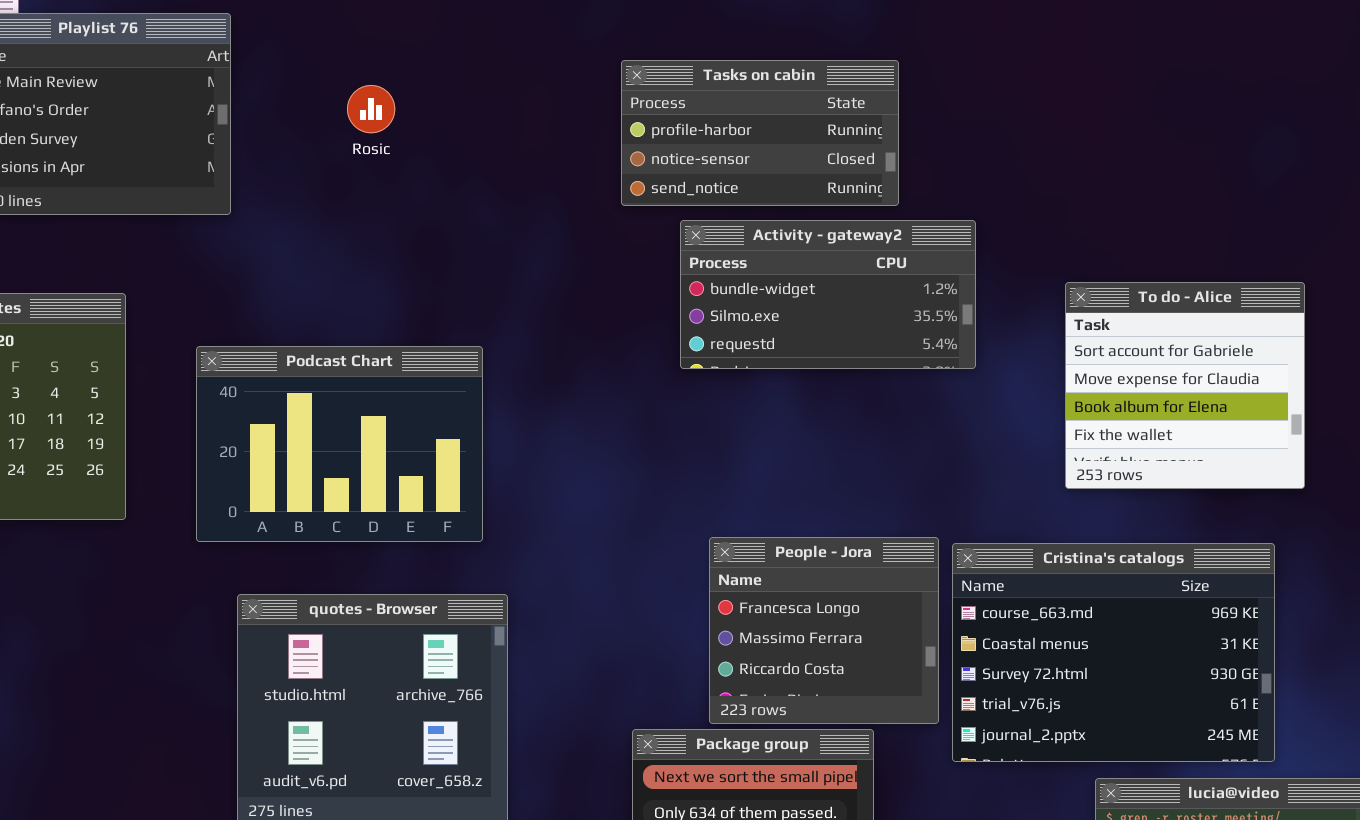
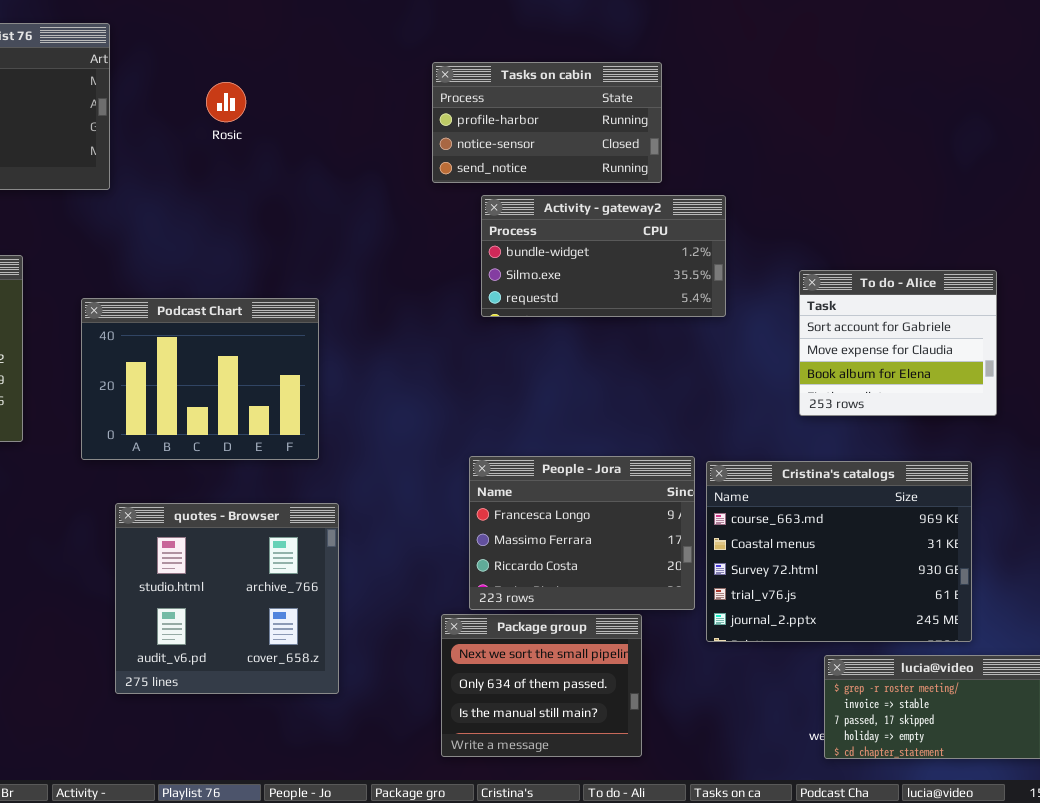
To do - Alice: [1065,282,1305,489] -> [799,270,997,416], resized
People - Jora: [709,537,939,724] -> [469,456,695,610], resized

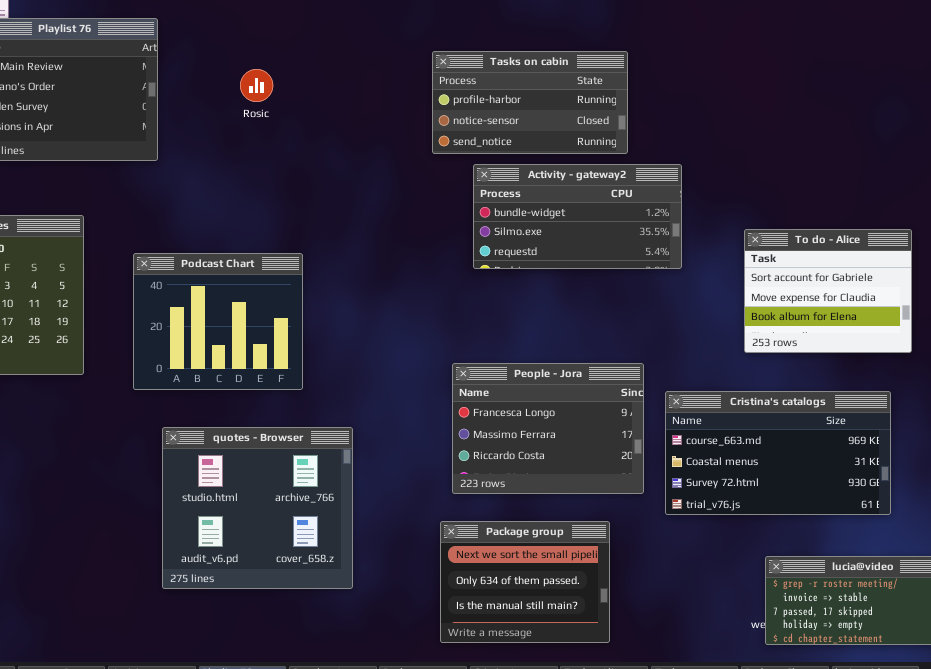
Podcast Chart: [81,298,319,460] -> [133,253,303,390], resized
People - Jora: [469,456,695,610] -> [452,363,644,494], moved
Cristina's catalogs: [706,461,972,642] -> [665,391,891,515], resized

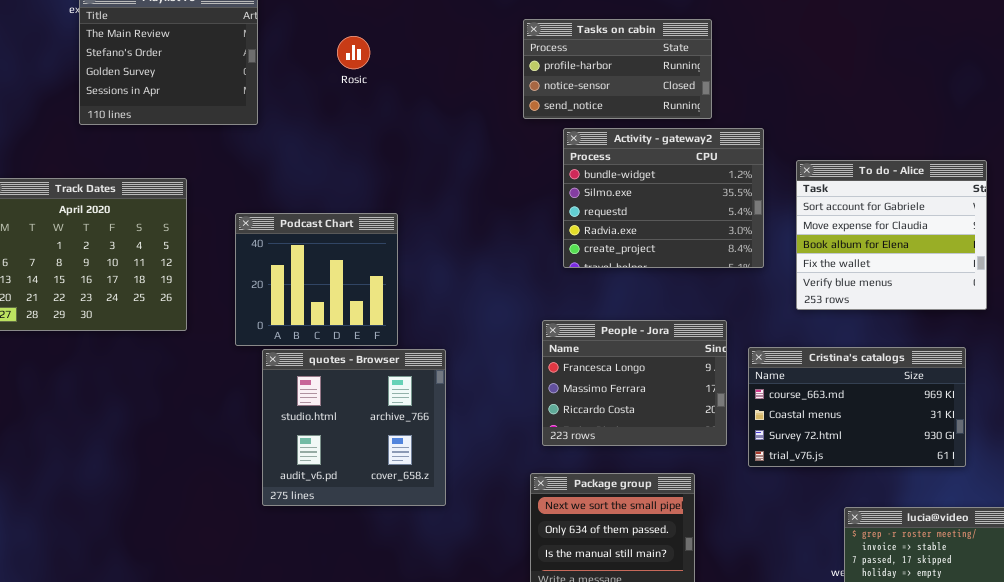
Activity - gateway2: [473,164,682,269] -> [563,128,764,268], resized
To do - Alice: [744,229,912,353] -> [796,160,987,310], resized
quotes - Browser: [162,427,353,589] -> [262,349,446,506], moved

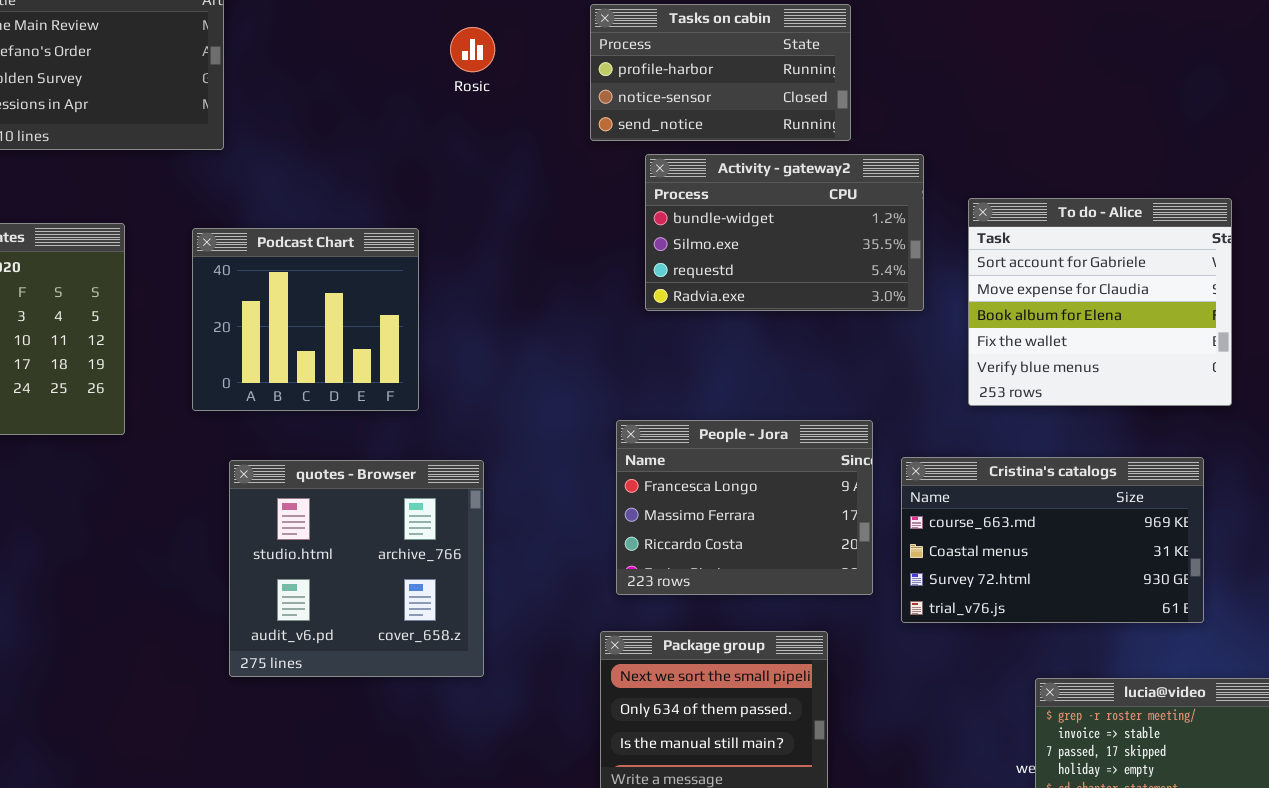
Rosic: [337,36,370,69] -> [450,27,495,72], moved
Activity - gateway2: [563,128,764,268] -> [645,154,924,311], resized
Podcast Chart: [235,213,398,346] -> [192,228,419,411], moved

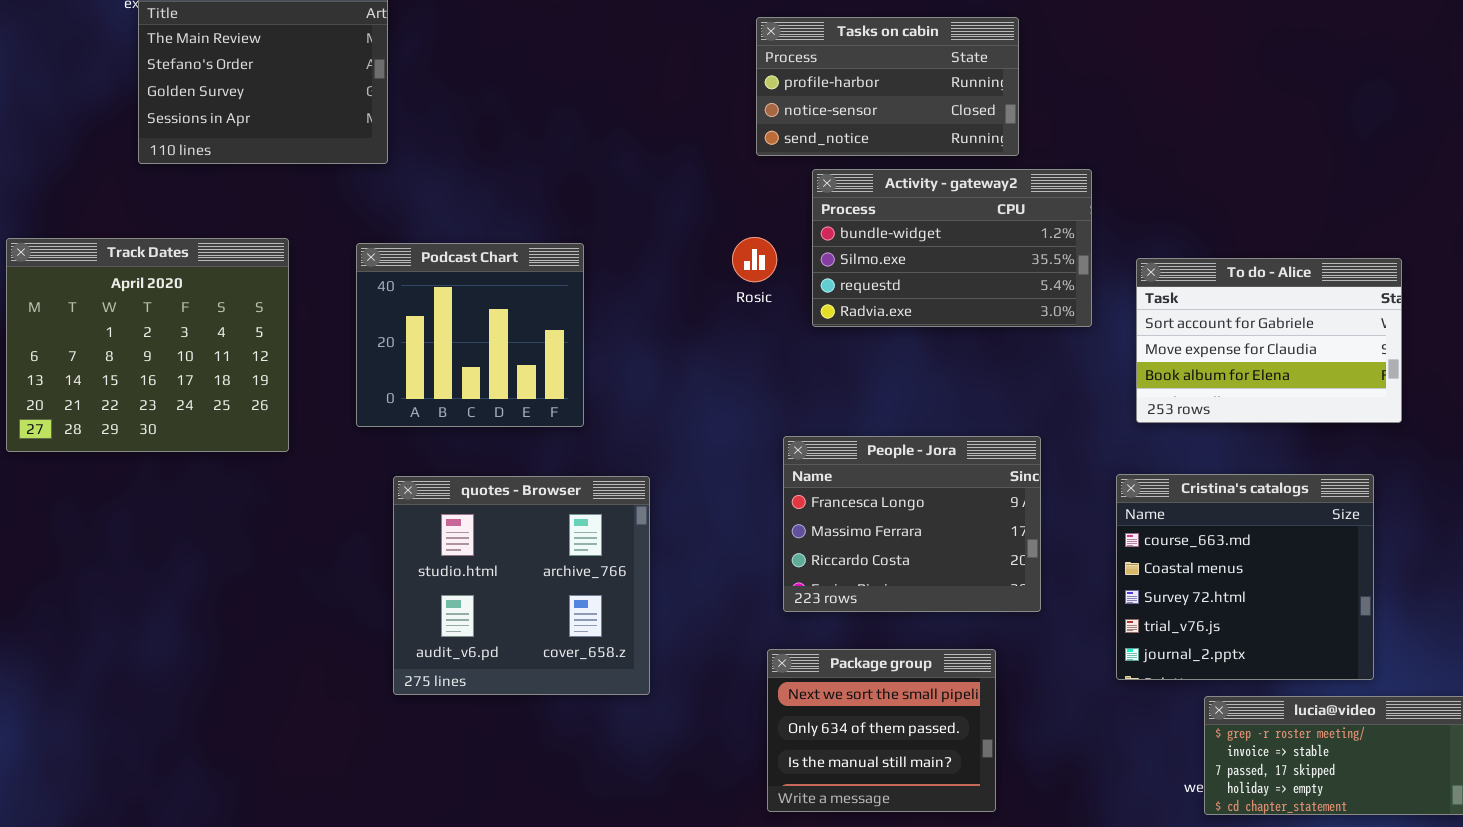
Rosic: [450,27,495,72] -> [732,237,777,282], moved
To do - Alice: [968,198,1232,406] -> [1136,258,1402,423], resized
Cristina's catalogs: [901,457,1204,623] -> [1116,474,1374,680], resized

